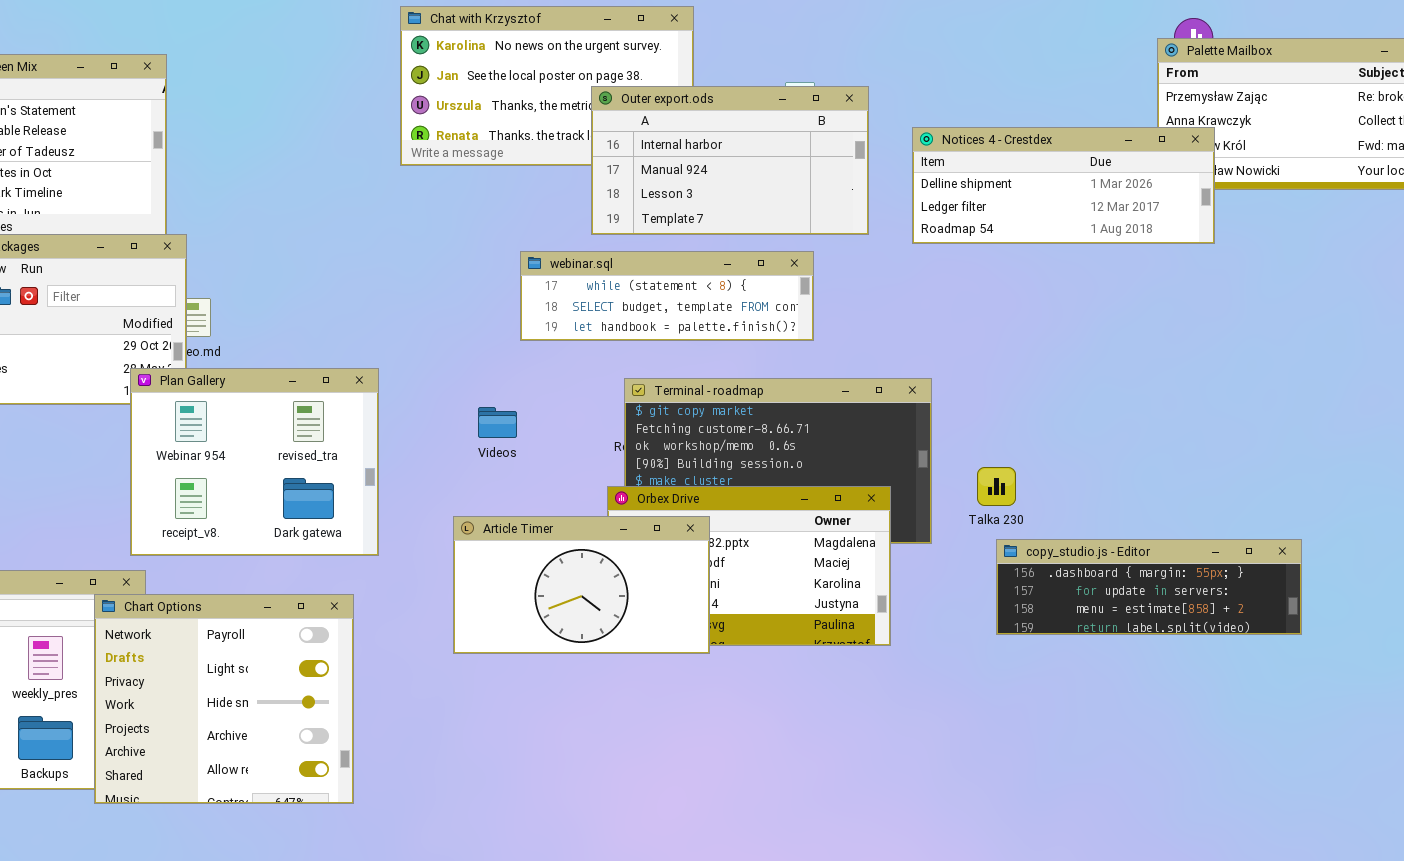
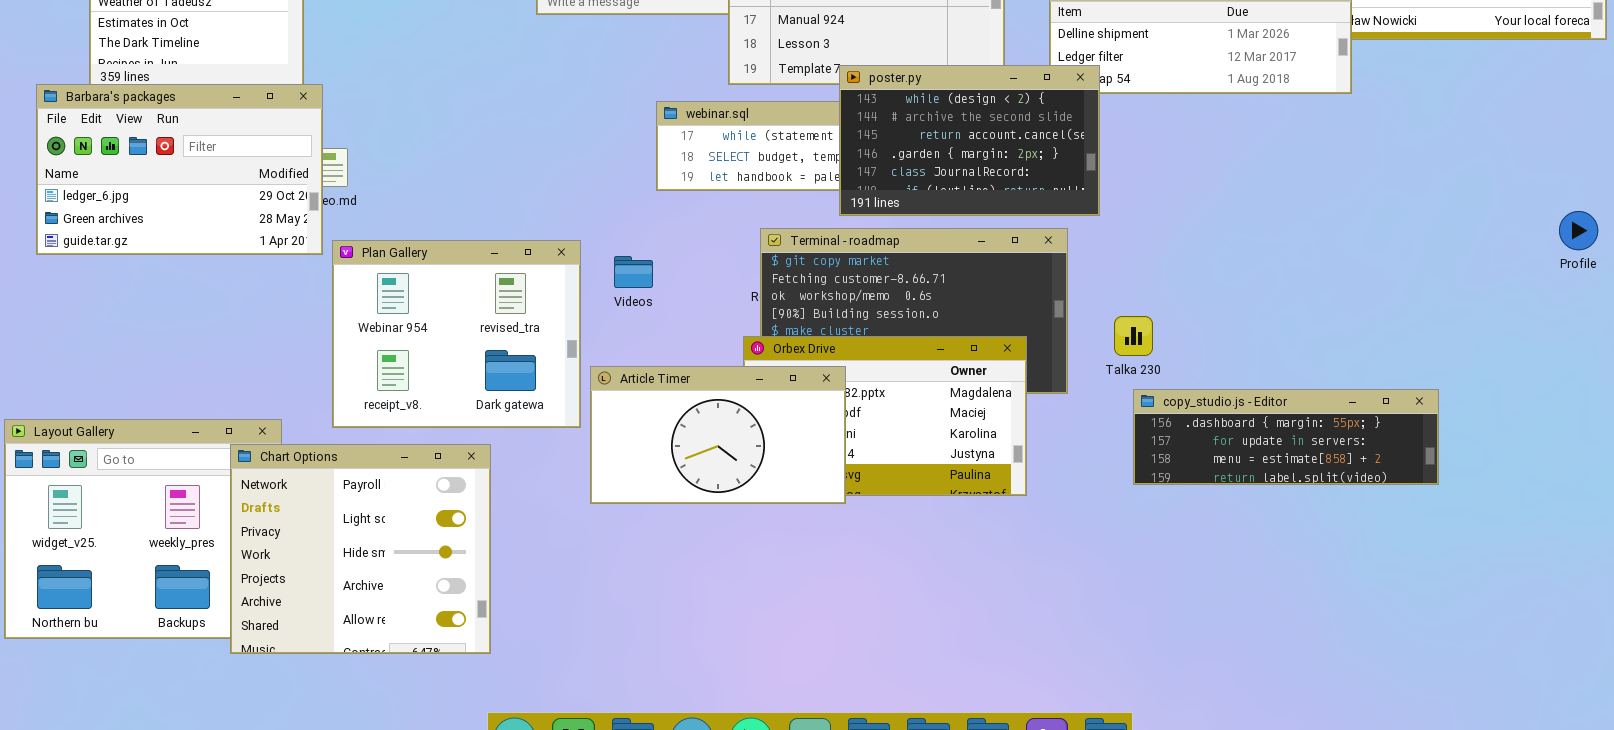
poster.py: none -> [839,65,1100,216], opened
Plan Gallery: [130,368,379,556] -> [332,240,581,428], moved

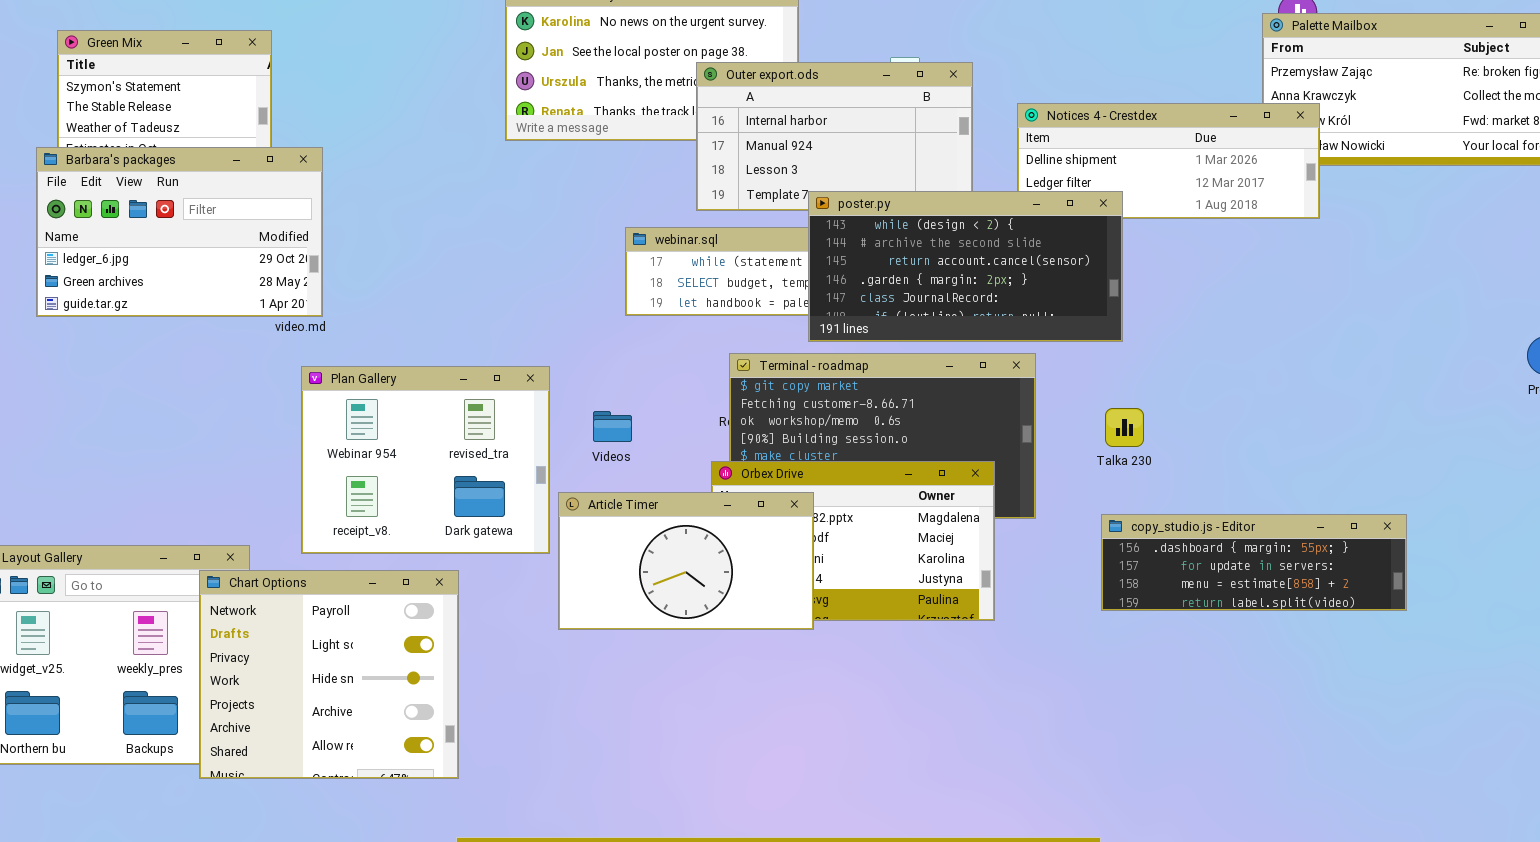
poster.py: [839,65,1100,216] -> [808,191,1123,342], resized
Barbara's packages: [36,84,323,255] -> [36,147,323,317], moved
Videos: [614,256,653,288] -> [593,411,632,442], moved
Talka 230: [1114,316,1153,356] -> [1105,408,1144,447], moved

